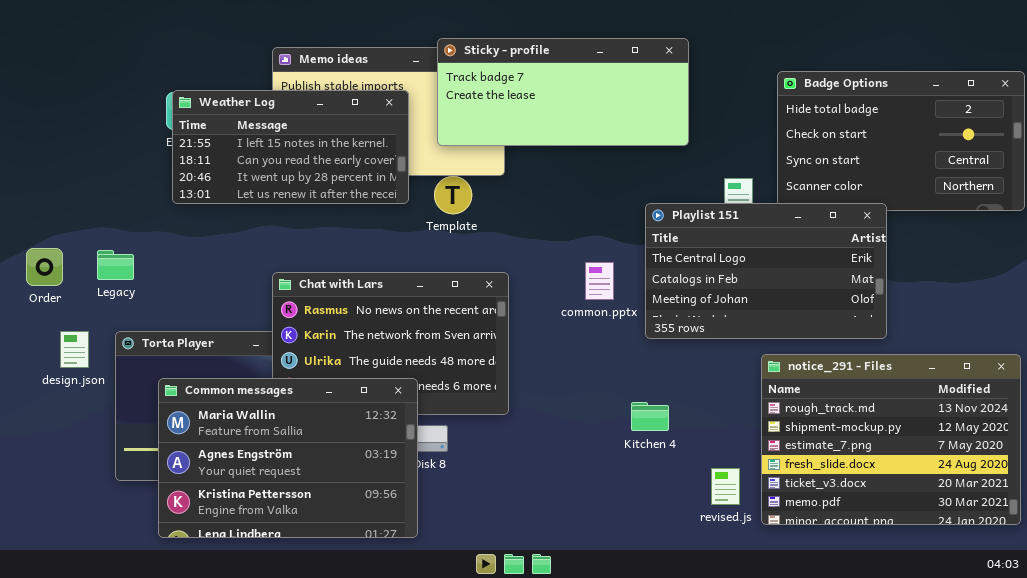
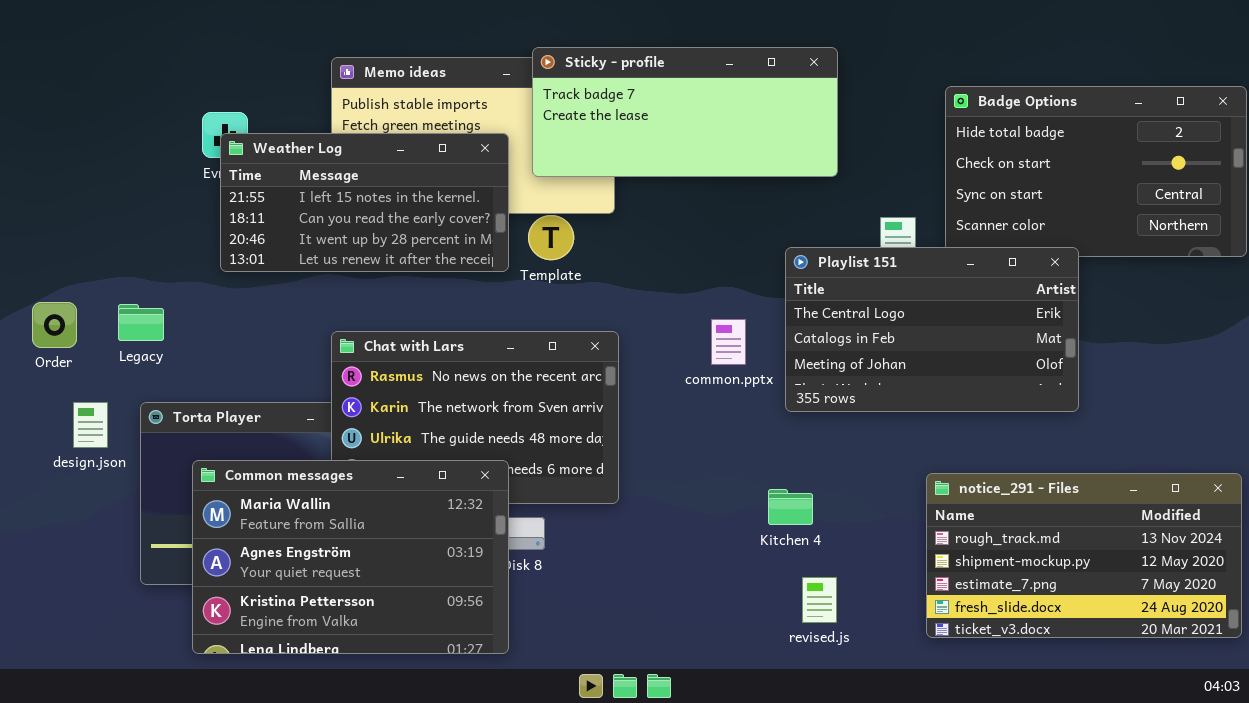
Weather Log: [172,90,409,204] -> [220,133,509,272], moved
notice_291 - Files: [761,354,1021,525] -> [926,473,1242,638], resized
revised.js: [711,468,740,505] -> [802,577,837,623], moved

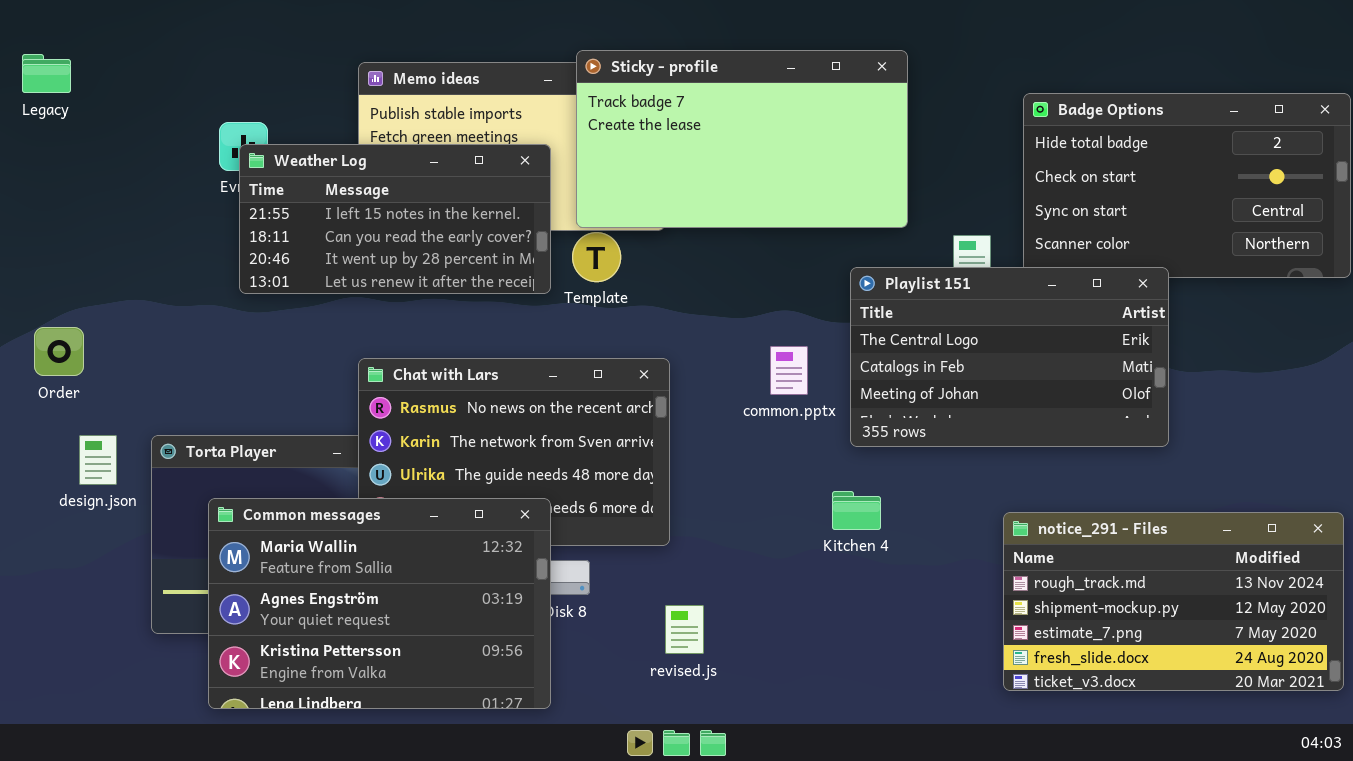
Sticky - profile: [532,47,838,177] -> [576,50,908,228], resized
Legacy: [118,304,164,341] -> [22,54,71,93], moved
Kitchen 4: [768,489,813,525] -> [832,491,881,530], moved
revised.js: [802,577,837,623] -> [665,605,704,654], moved

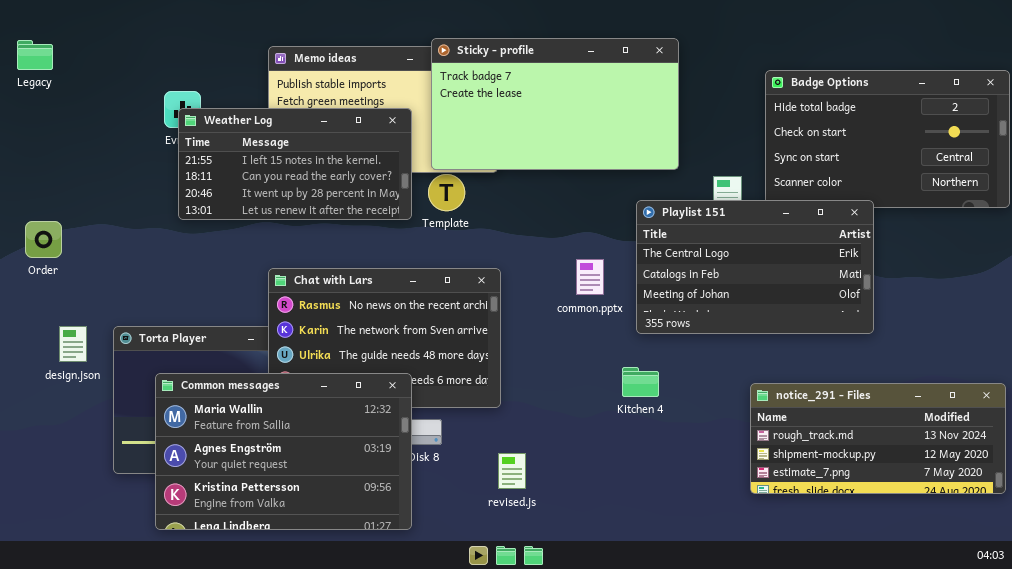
Order: [34,327,84,376] -> [25,221,62,258], moved
notice_291 - Files: [1003,512,1344,691] -> [750,383,1006,494], resized

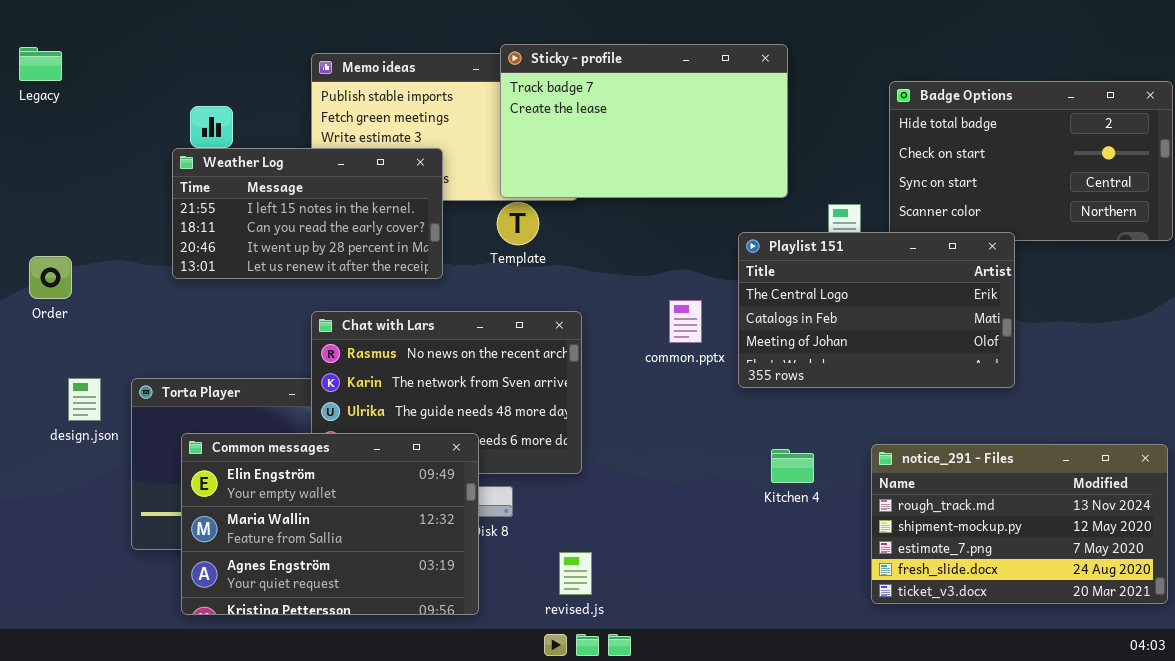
Weather Log: [178,108,412,220] -> [172,148,443,279], moved
Kitchen 4: [622,367,659,397] -> [771,449,814,483], moved
Common messages: [155,373,412,530] -> [181,433,479,615], scrolled up 1 row
notice_291 - Files: [750,383,1006,494] -> [871,444,1168,604], resized
revised.js: [498,453,526,489] -> [559,552,592,595], moved

